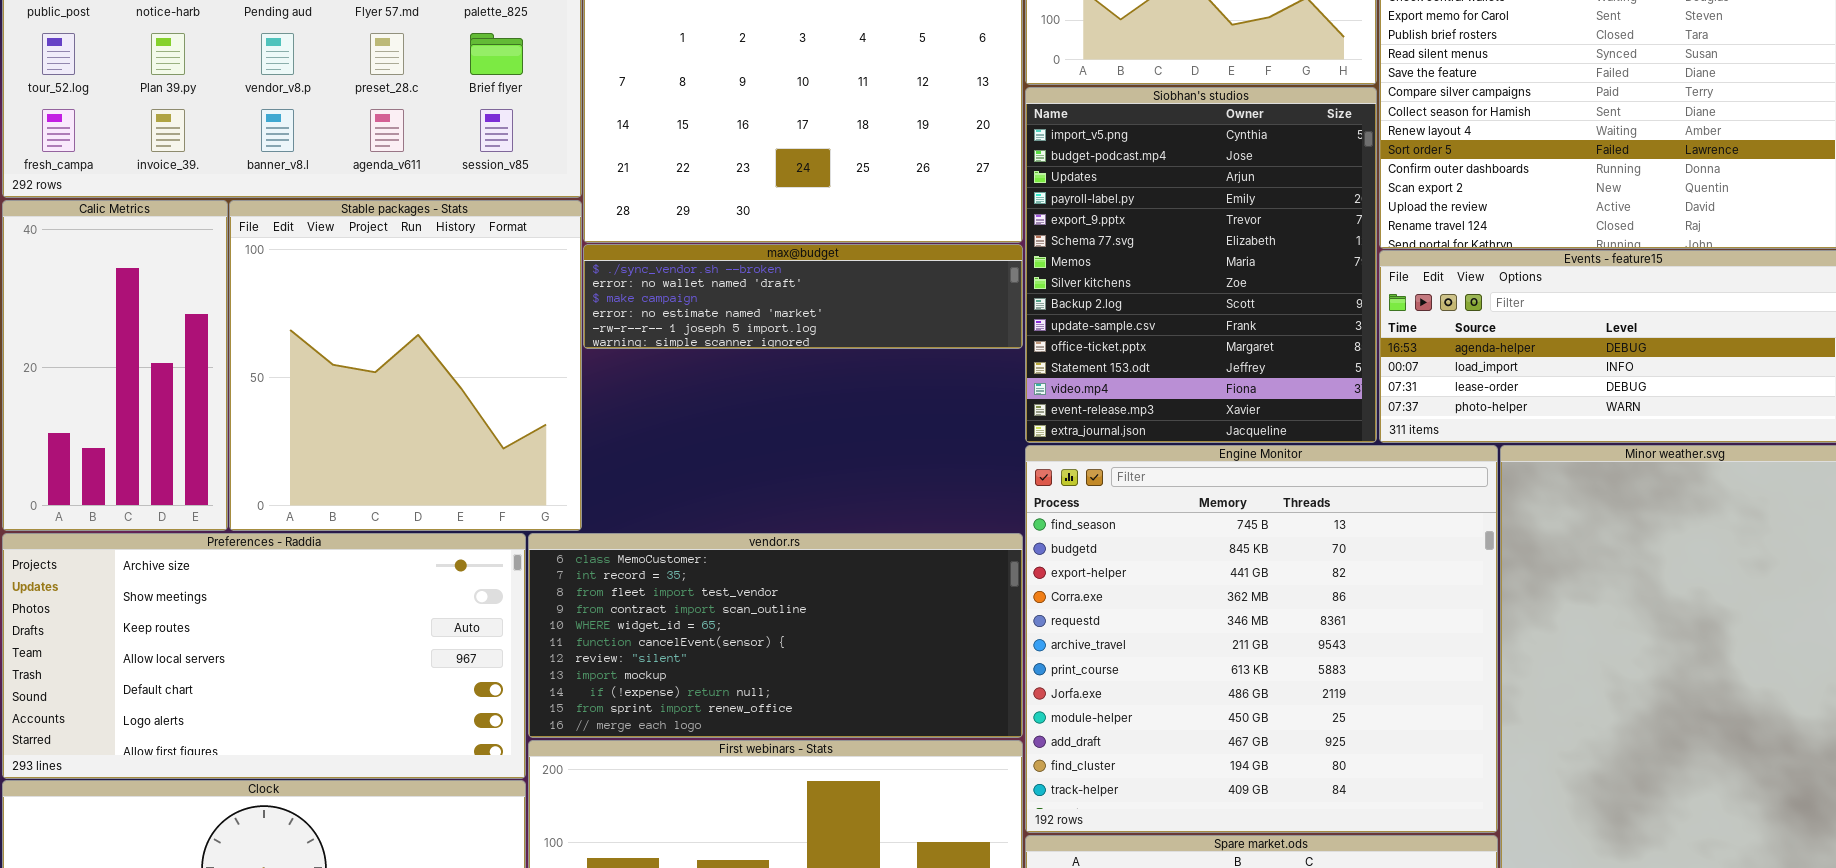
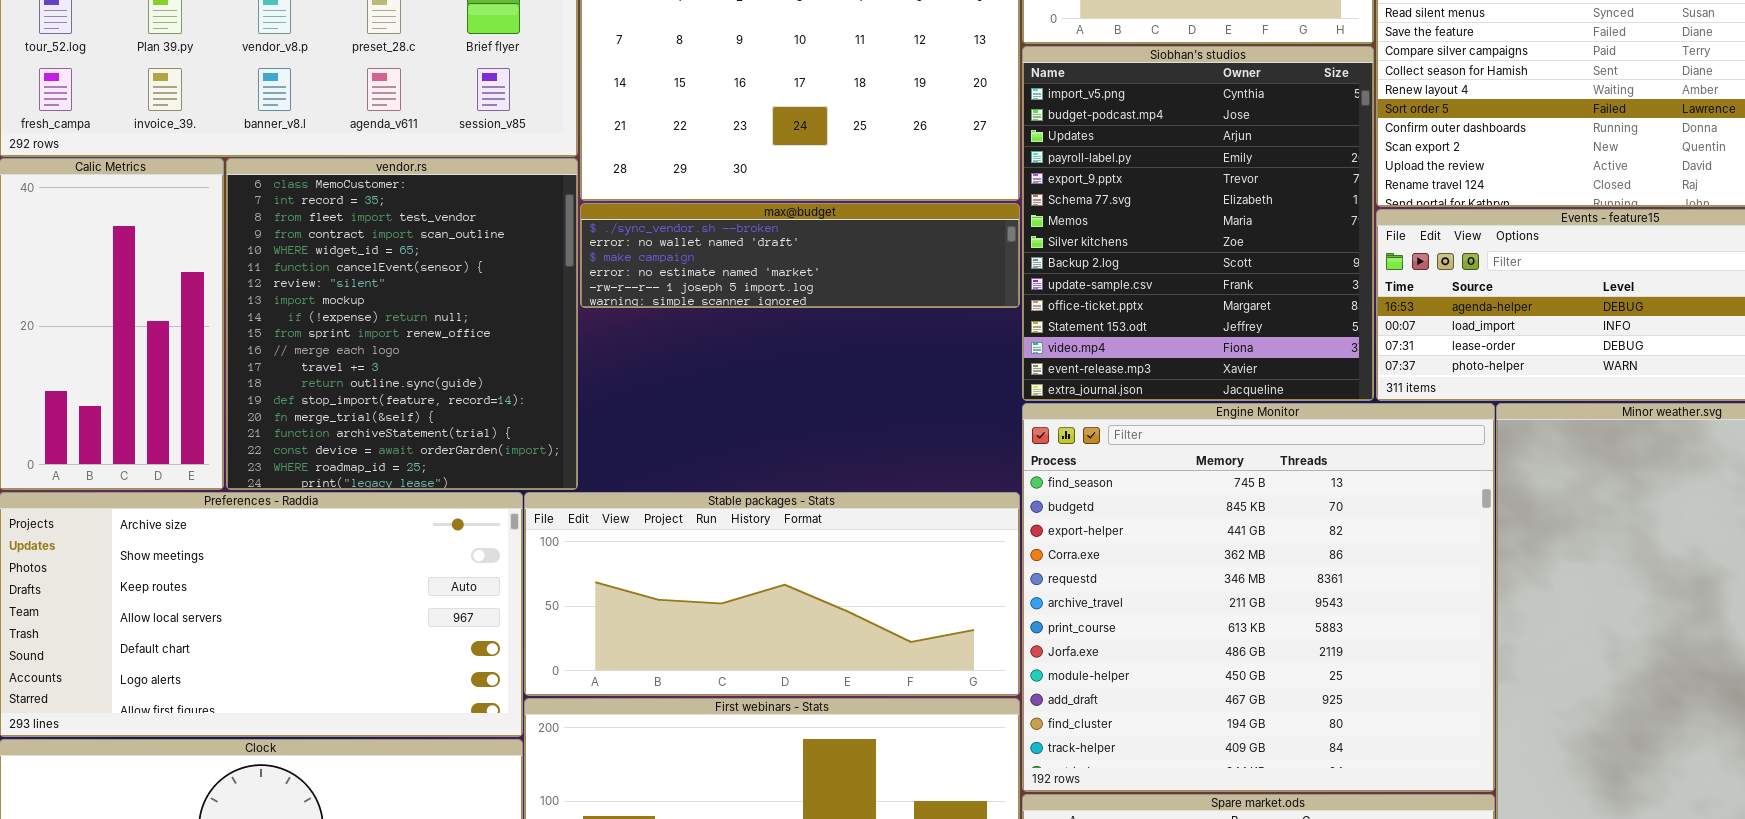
Stable packages - Stats: [229,200,582,531] -> [524,492,1020,696], moved, resized
vendor.rs: [528,533,1023,738] -> [226,158,578,490], moved, resized

